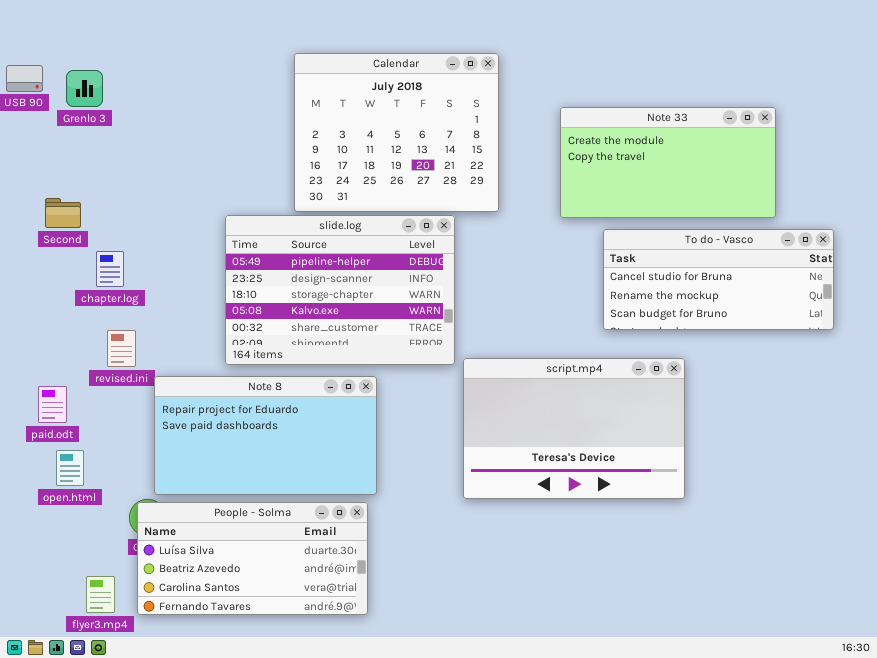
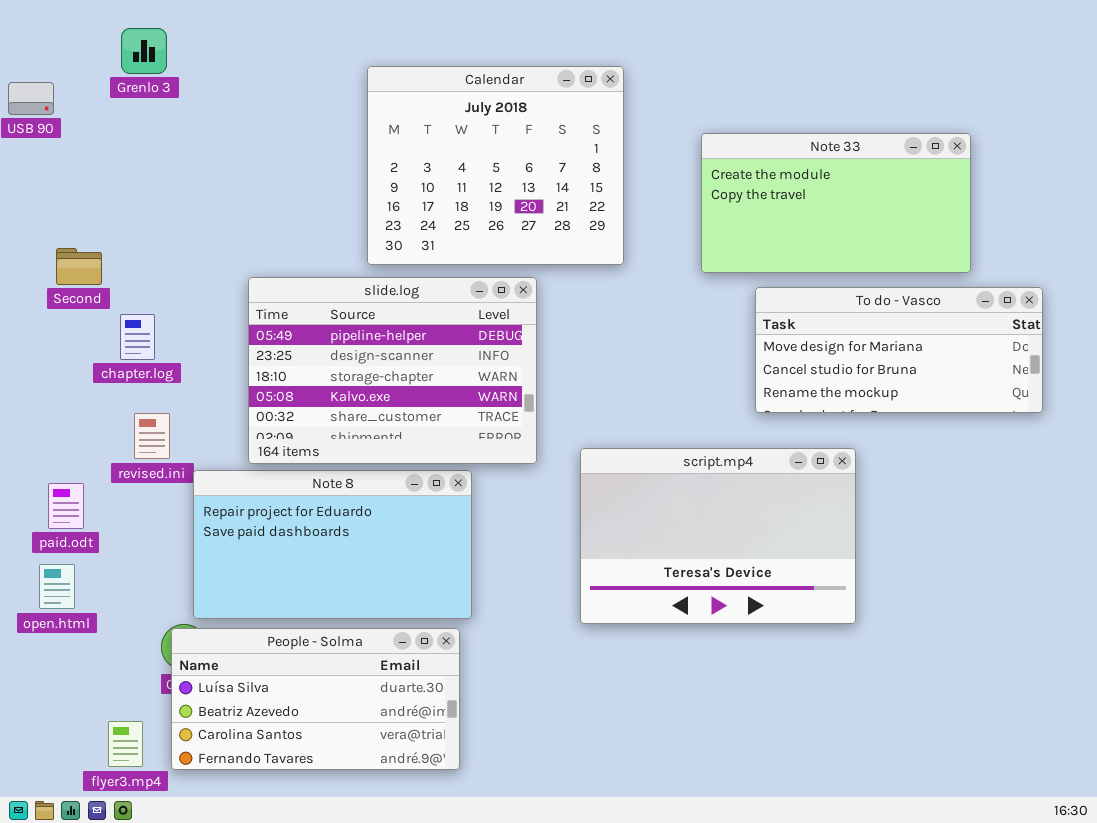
Grenlo 3: [66,70,103,107] -> [121,28,167,74], moved
slide.log: [225,215,455,365] -> [248,277,537,464], moved
To do - Vasco: [603,229,834,330] -> [755,287,1043,413], scrolled up 1 row
open.html: [56,450,84,486] -> [39,564,75,609], moved

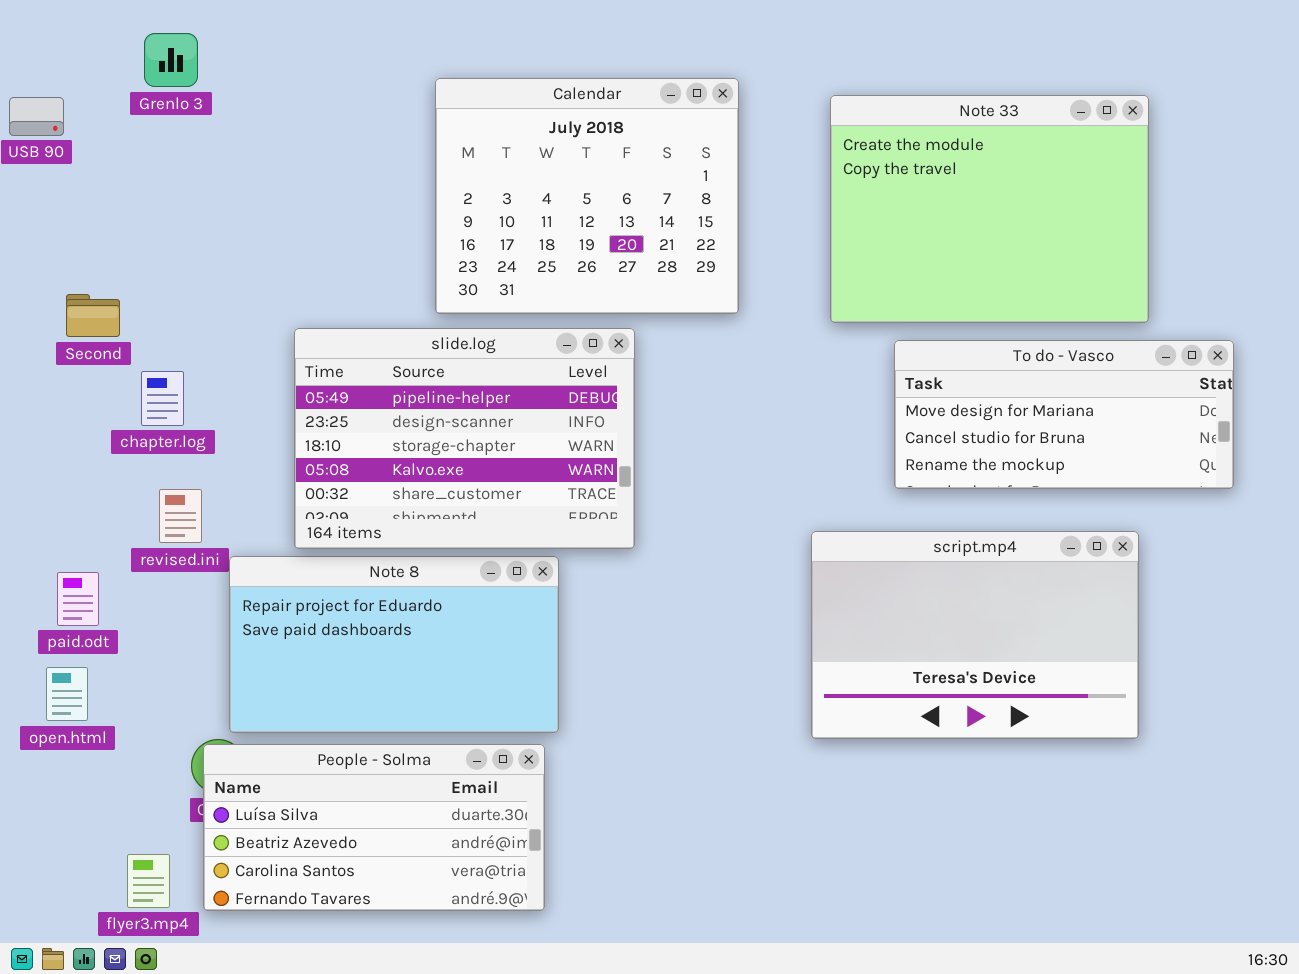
Note 33: [701,133,971,273] -> [830,95,1149,323], resized
script.mp4: [580,448,856,624] -> [811,531,1139,739], moved

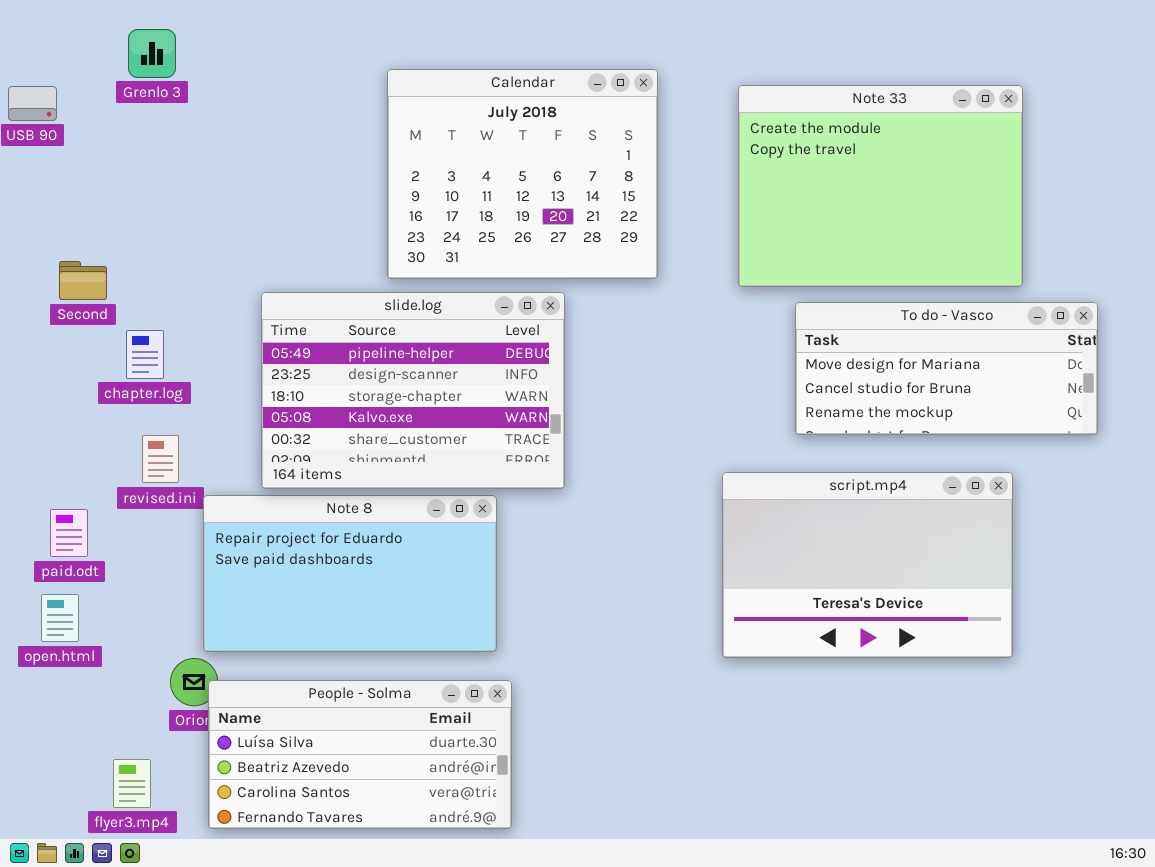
People - Solma: [203,744,545,911] -> [208,680,512,829], moved

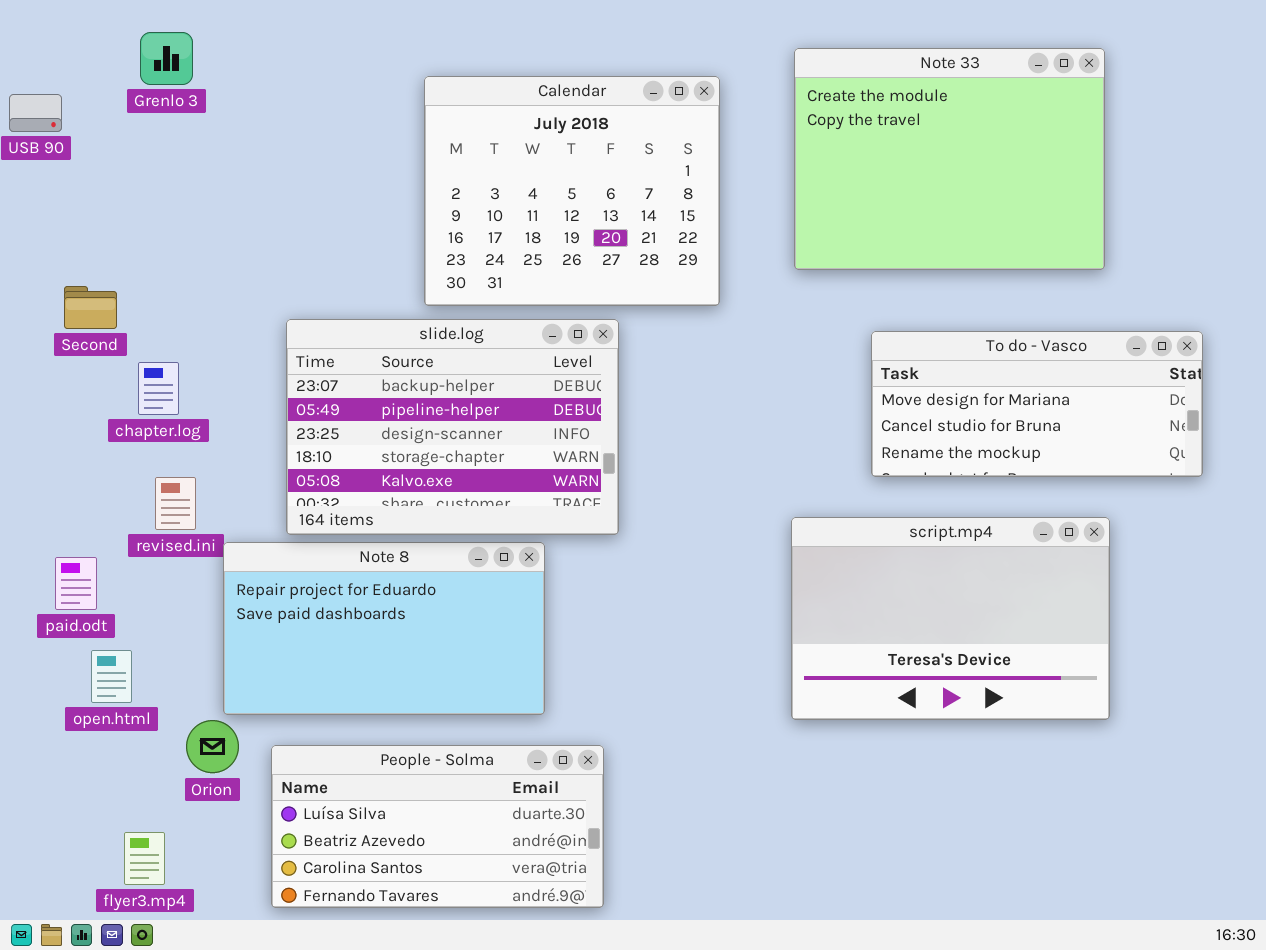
Note 33: [738,85,1023,287] -> [794,48,1105,270], moved
slide.log: [261,292,565,489] -> [286,319,619,535], scrolled up 1 row
open.html: [41,594,79,642] -> [91,650,132,703], moved
People - Solma: [208,680,512,829] -> [271,745,604,908], moved

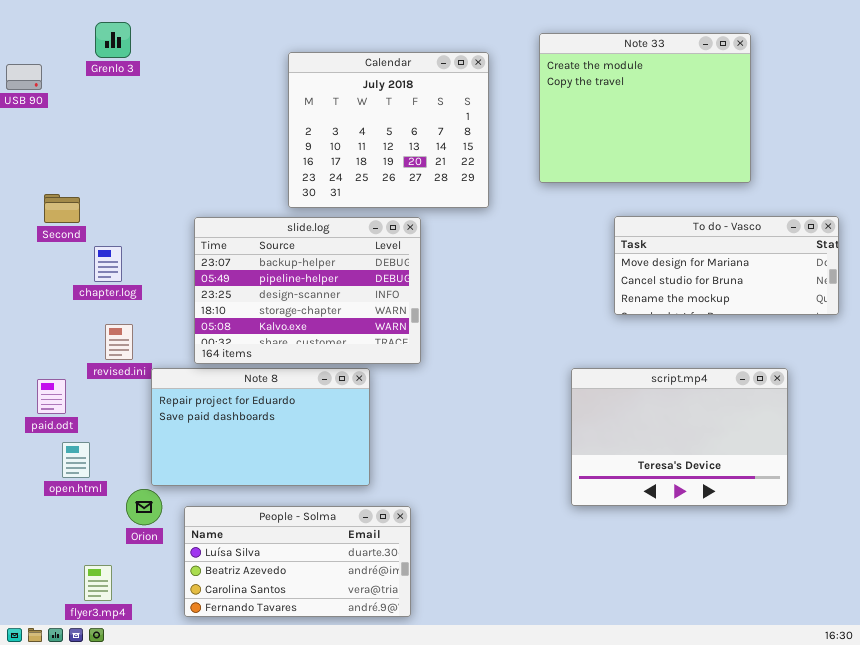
To do - Vasco: [871,331,1203,477] -> [614,216,839,315], moved
script.mp4: [791,517,1110,720] -> [571,368,788,506], moved

